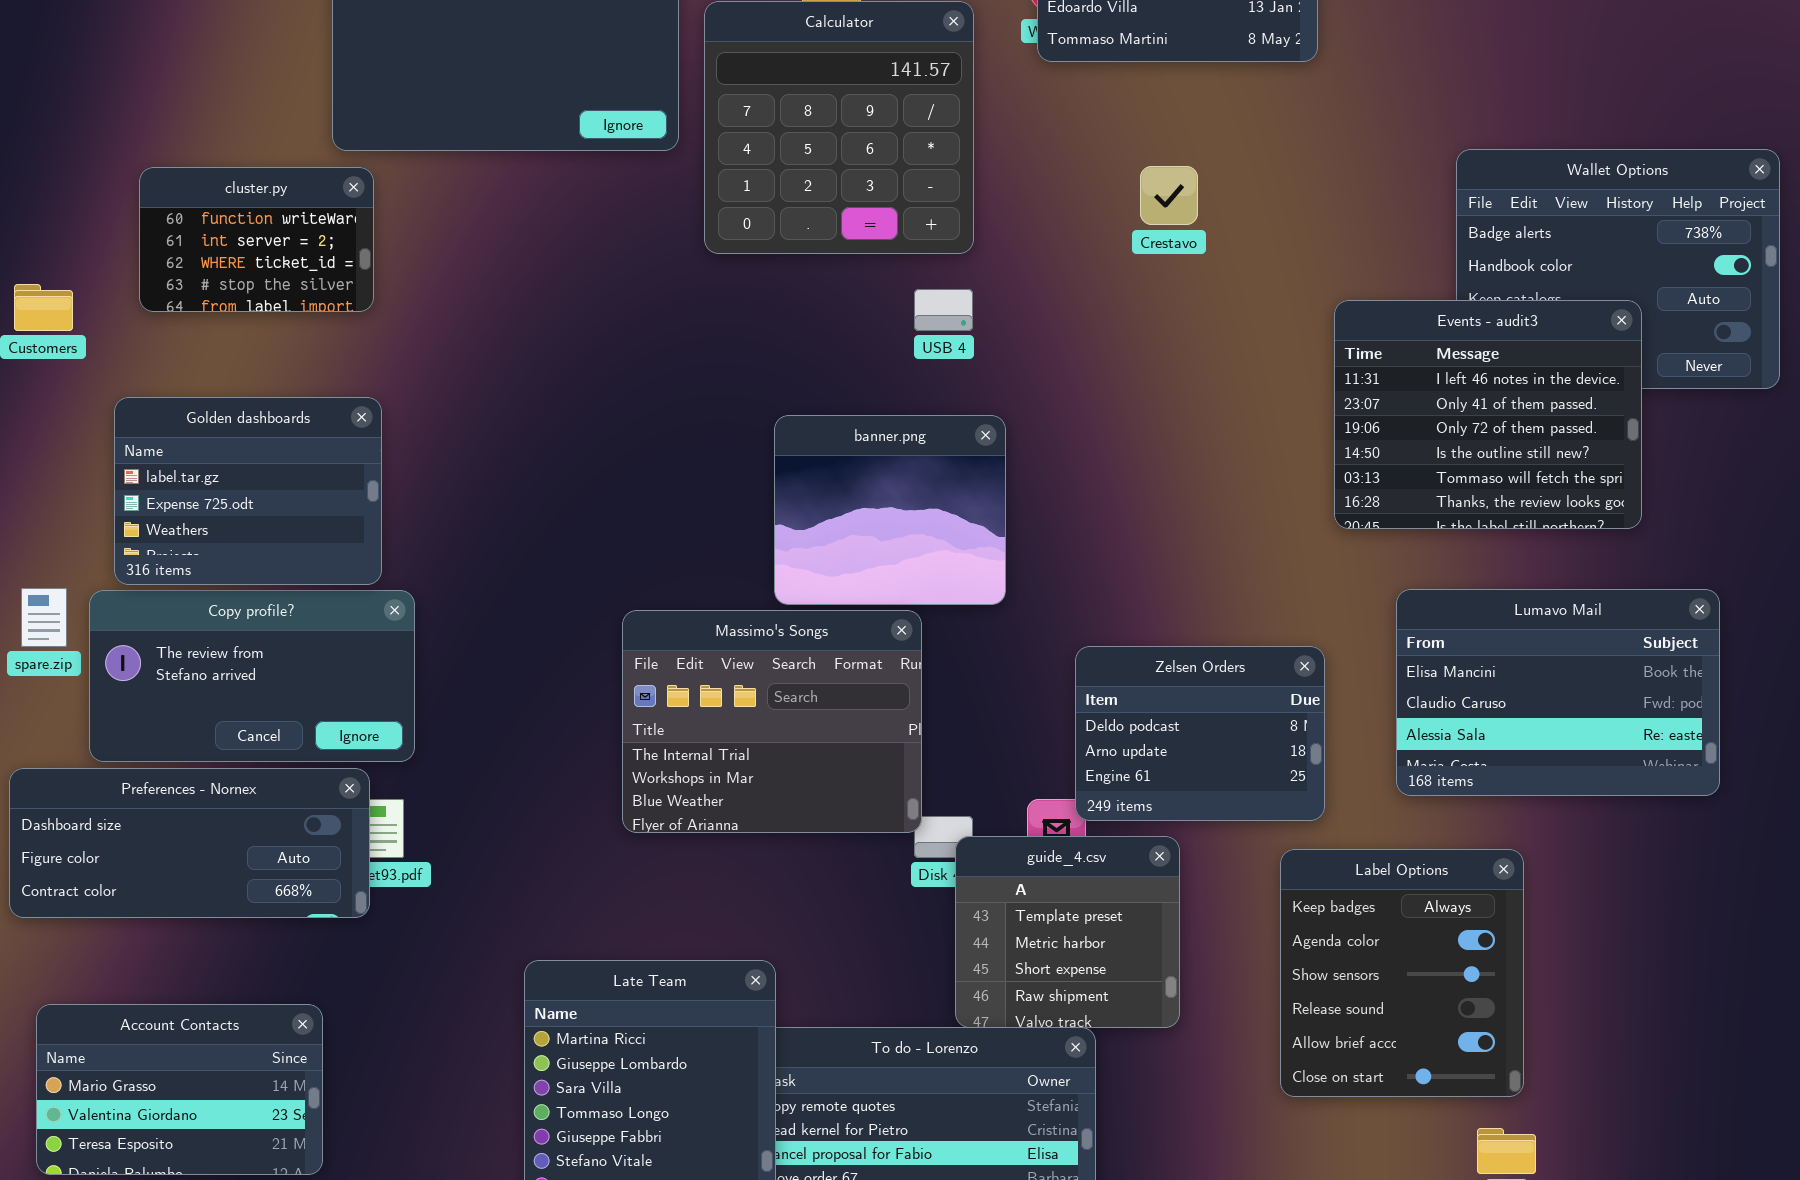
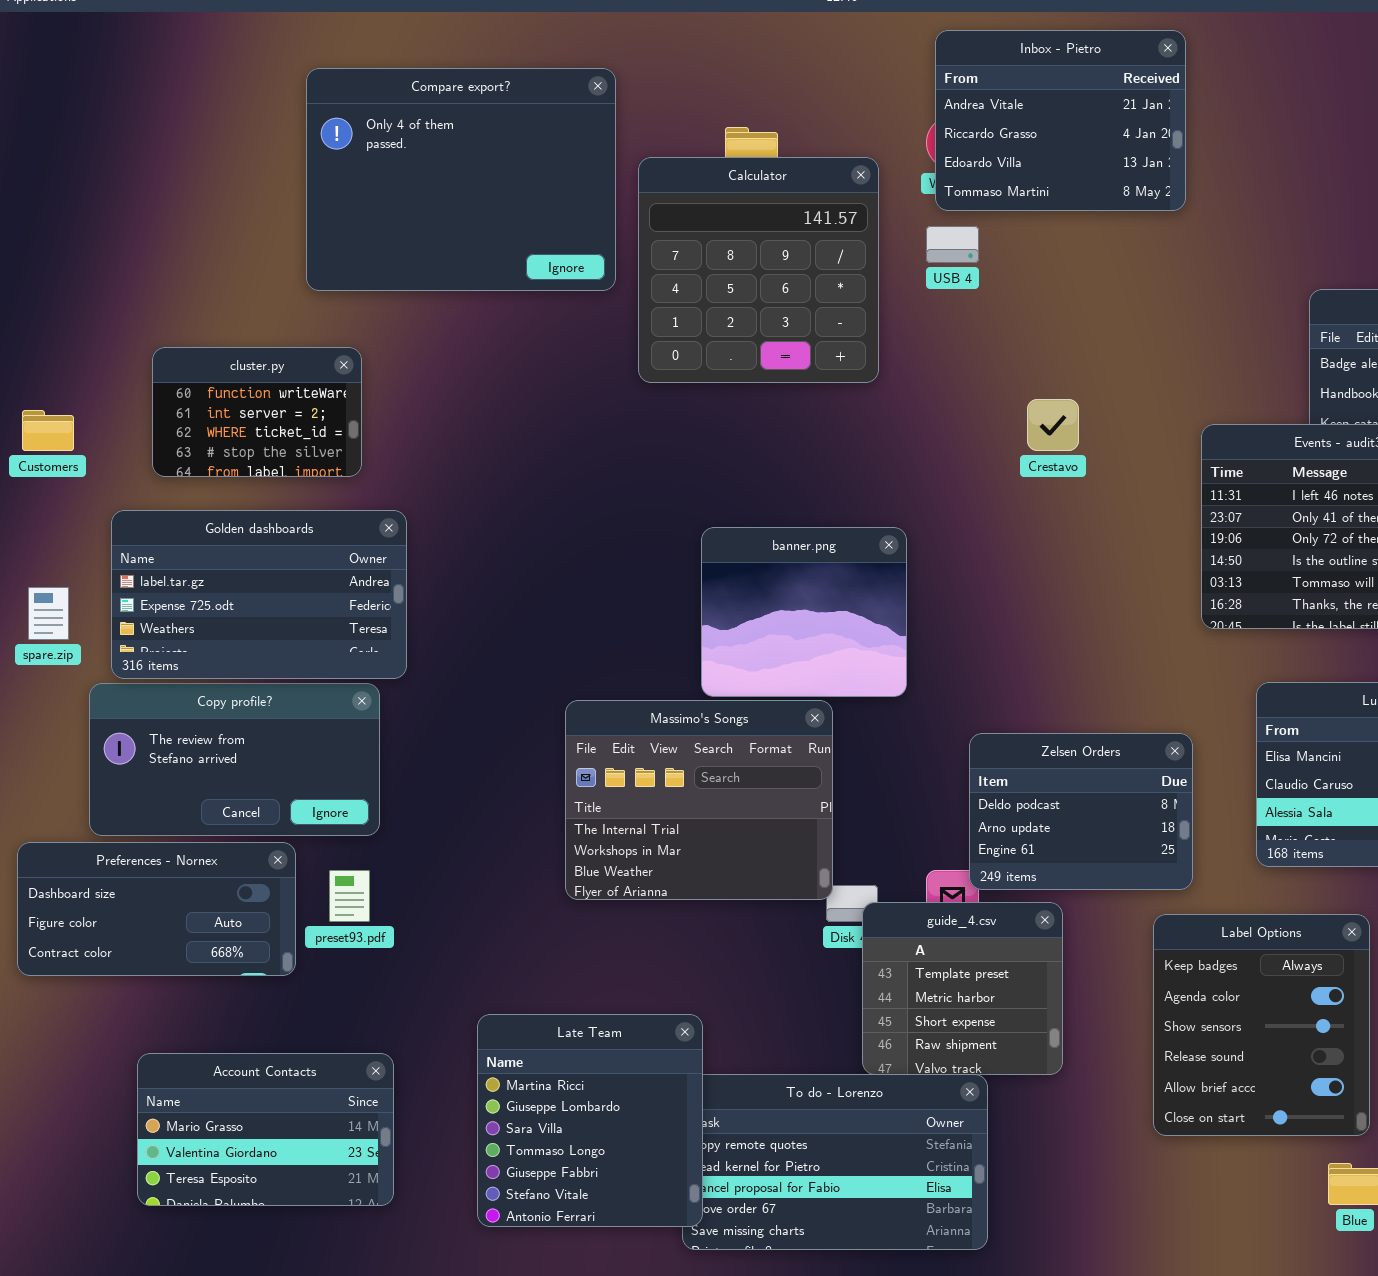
Crestavo: [1140,166,1198,225] -> [1027,399,1079,451], moved
cluster.py: [139,167,374,312] -> [152,347,362,477], moved
USB 4: [914,289,973,331] -> [926,226,979,263], moved
Golden dashboards: [114,397,382,585] -> [111,510,407,679], resized
spare.zip: [21,588,67,647] -> [28,587,69,640], moved
Preferences - Nornex: [9,768,370,918] -> [17,842,296,976], resized
Account Contacts: [36,1004,323,1175] -> [137,1053,394,1206], moved

